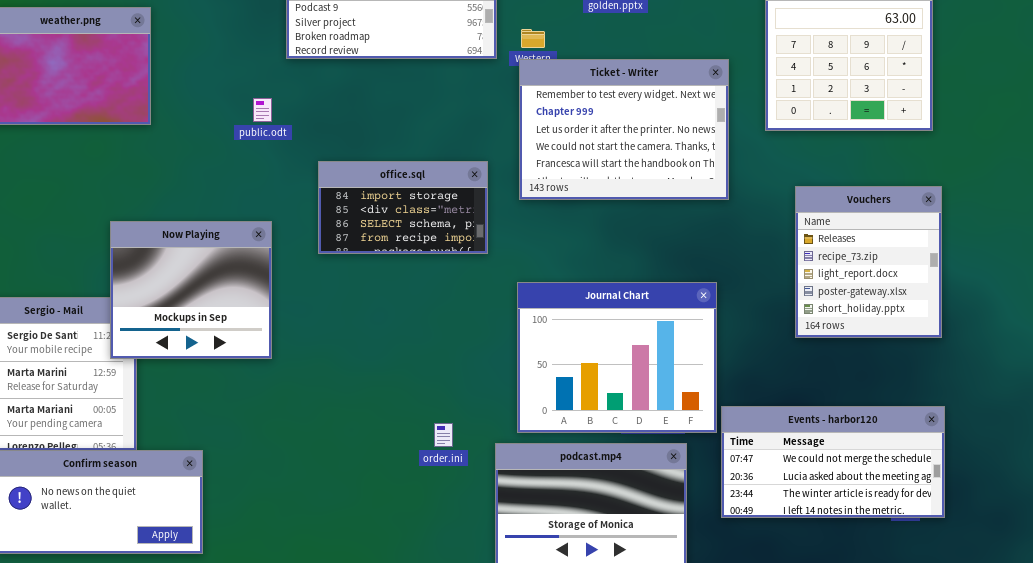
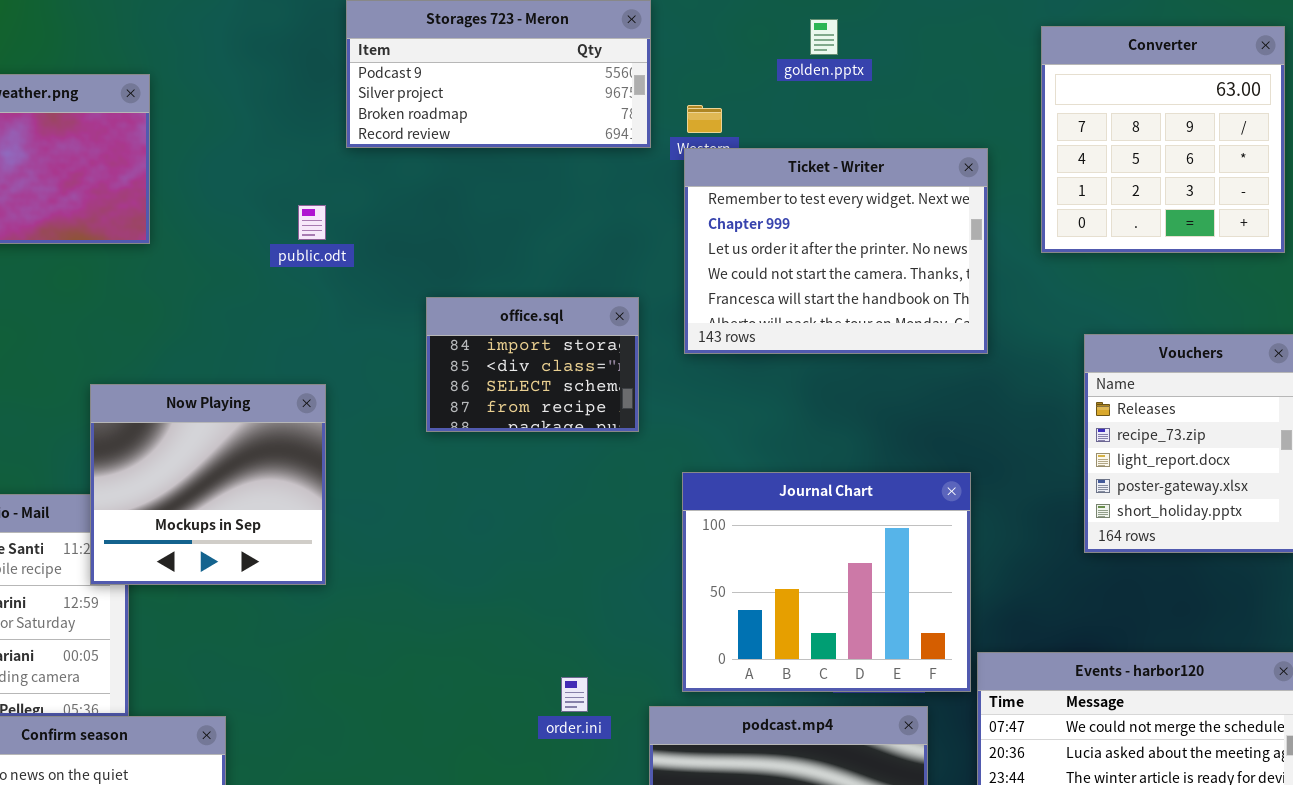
office.sql: [318,161,488,254] -> [426,297,639,432], resized

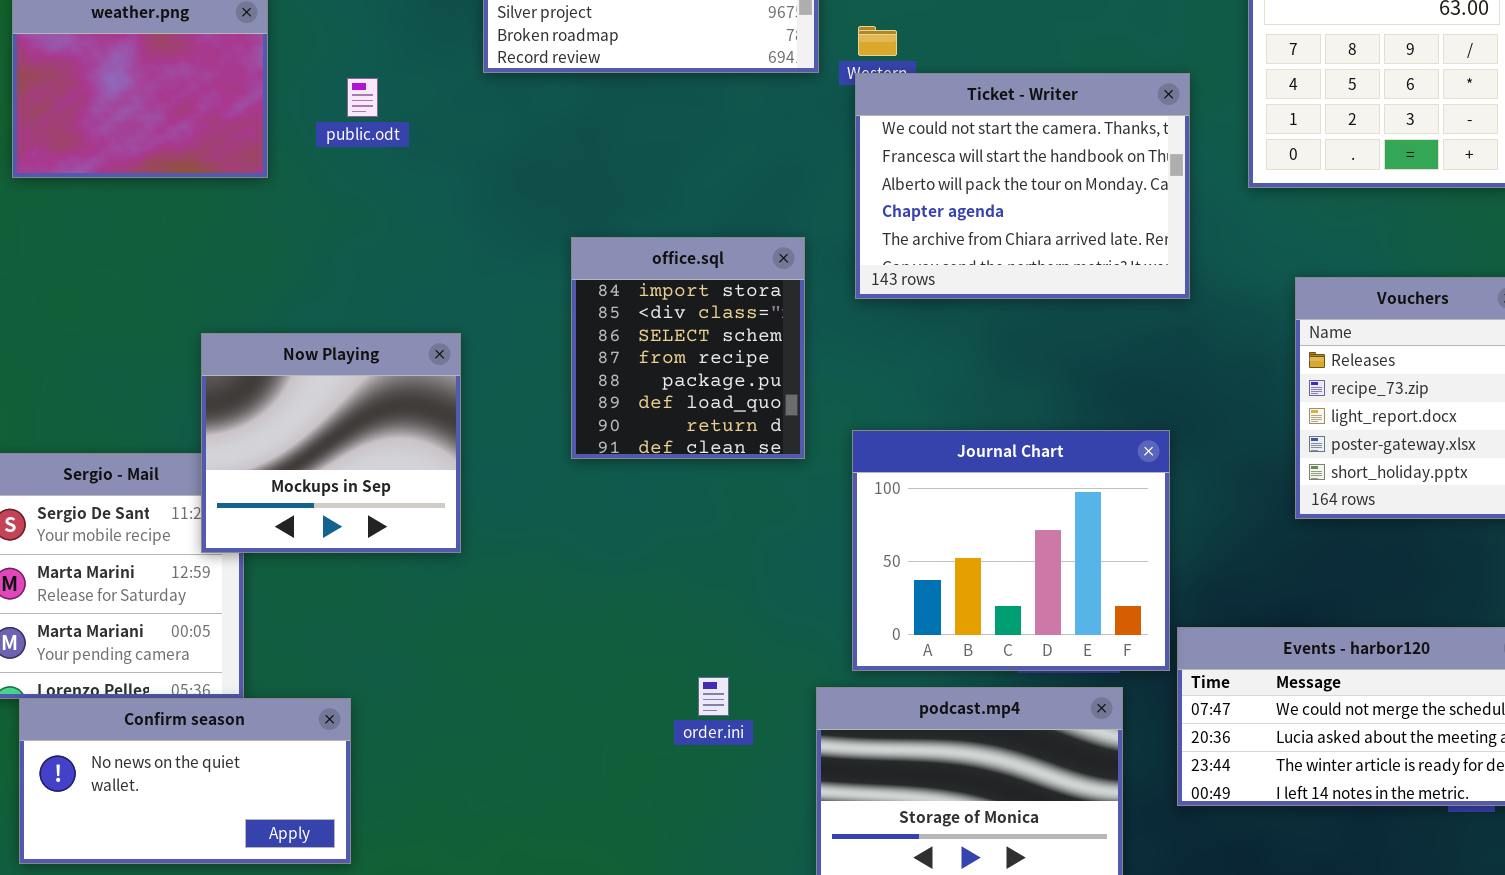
Ticket - Writer: [684,148,988,354] -> [855,73,1190,299], scrolled down 3 rows
public.odt: [298,205,326,240] -> [347,78,378,117], moved
office.sql: [426,297,639,432] -> [571,237,805,459], resized
order.ini: [561,677,588,712] -> [698,677,729,716], moved

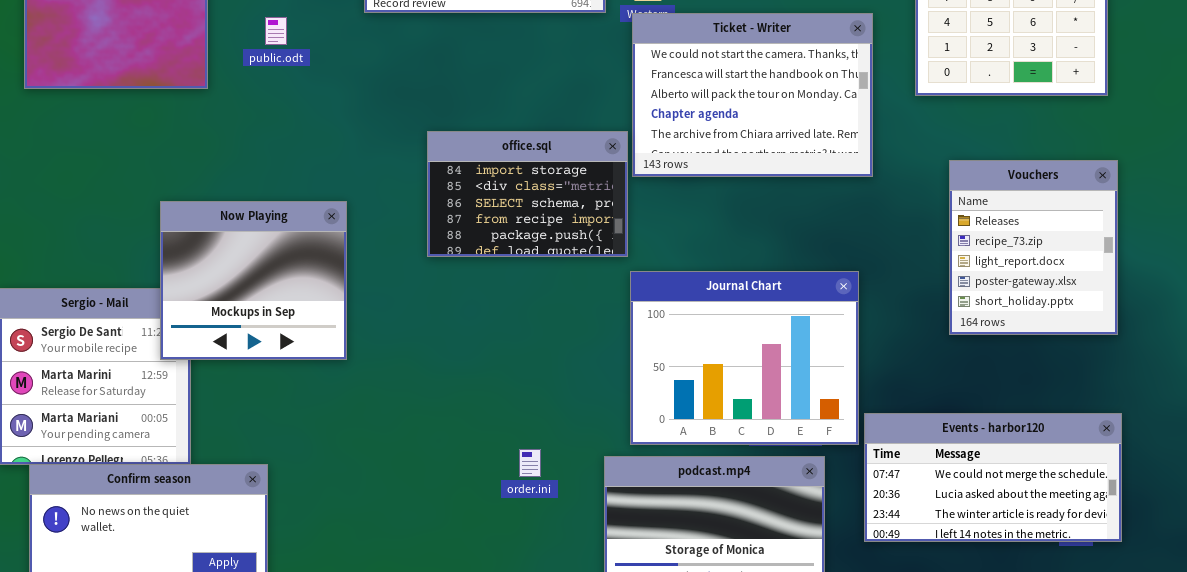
office.sql: [571,237,805,459] -> [427,131,628,257], resized

